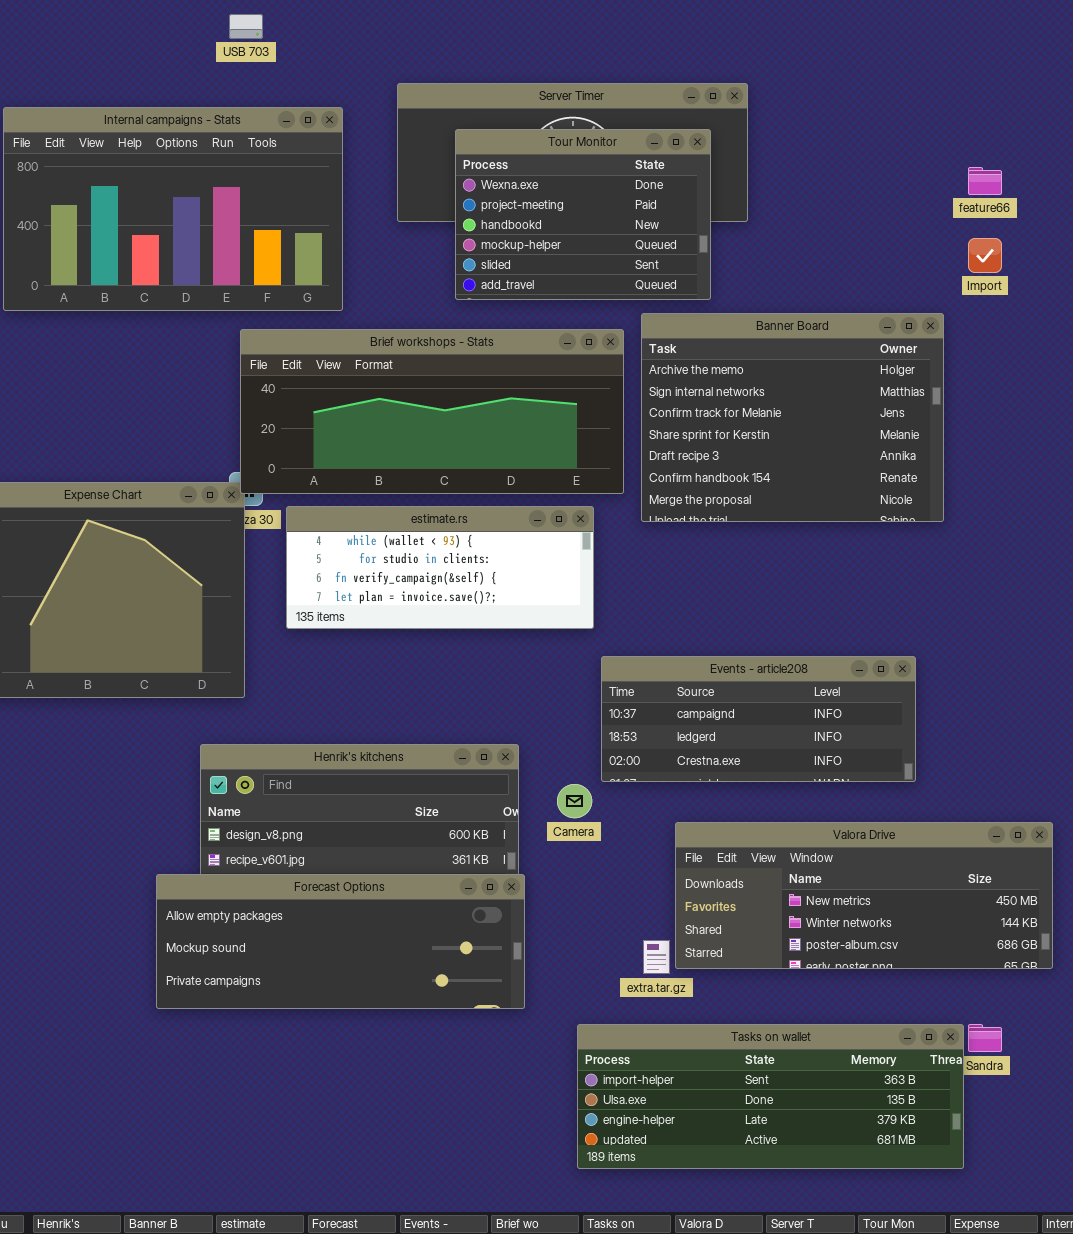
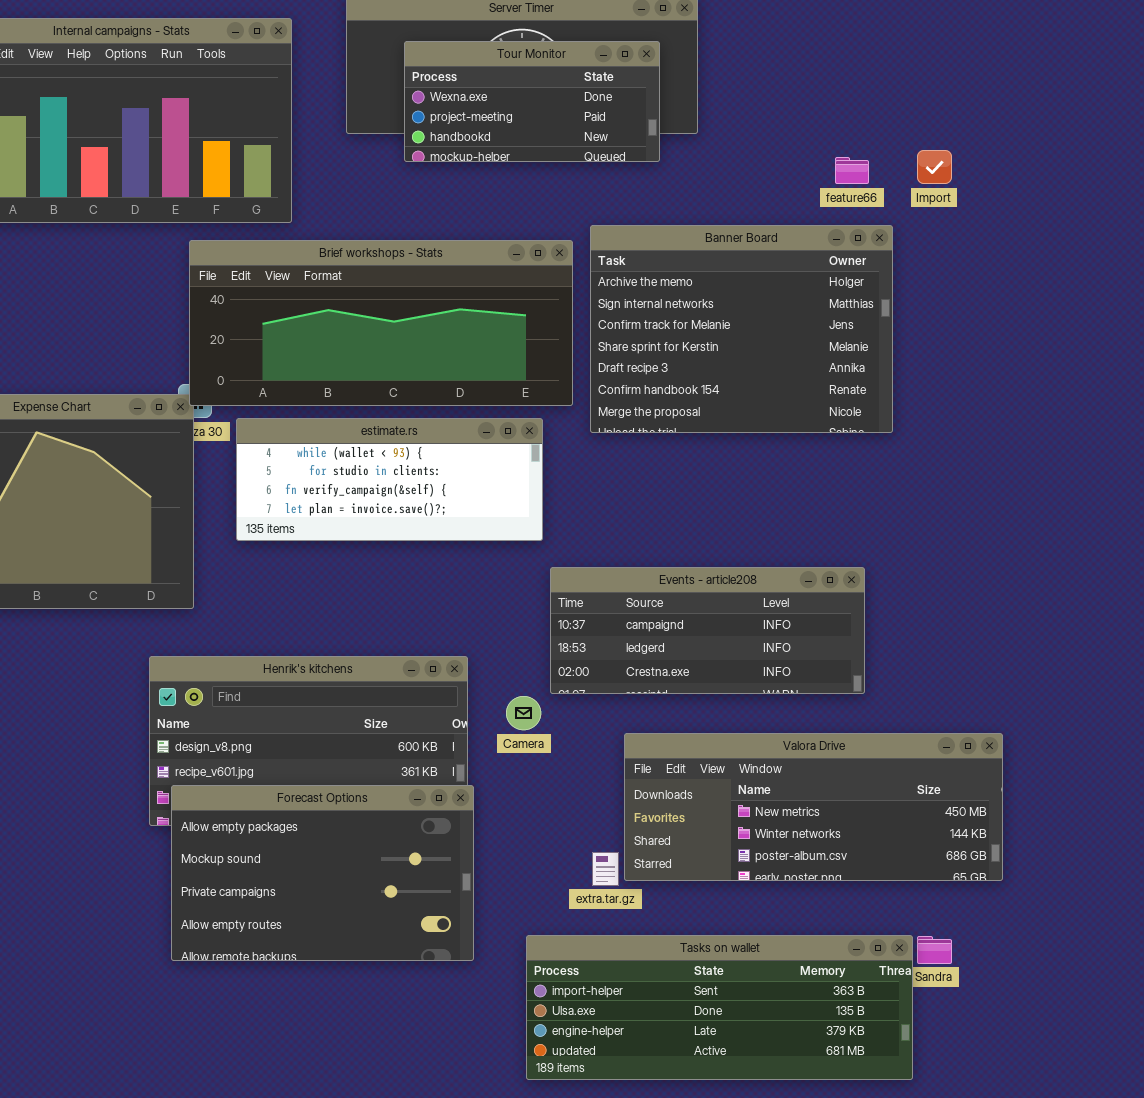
Tour Monitor: [455,129,711,300] -> [404,41,660,162], resized
feature66: [968,167,1002,195] -> [835,157,869,184], moved
Forecast Options: [156,874,525,1009] -> [171,785,474,961], resized

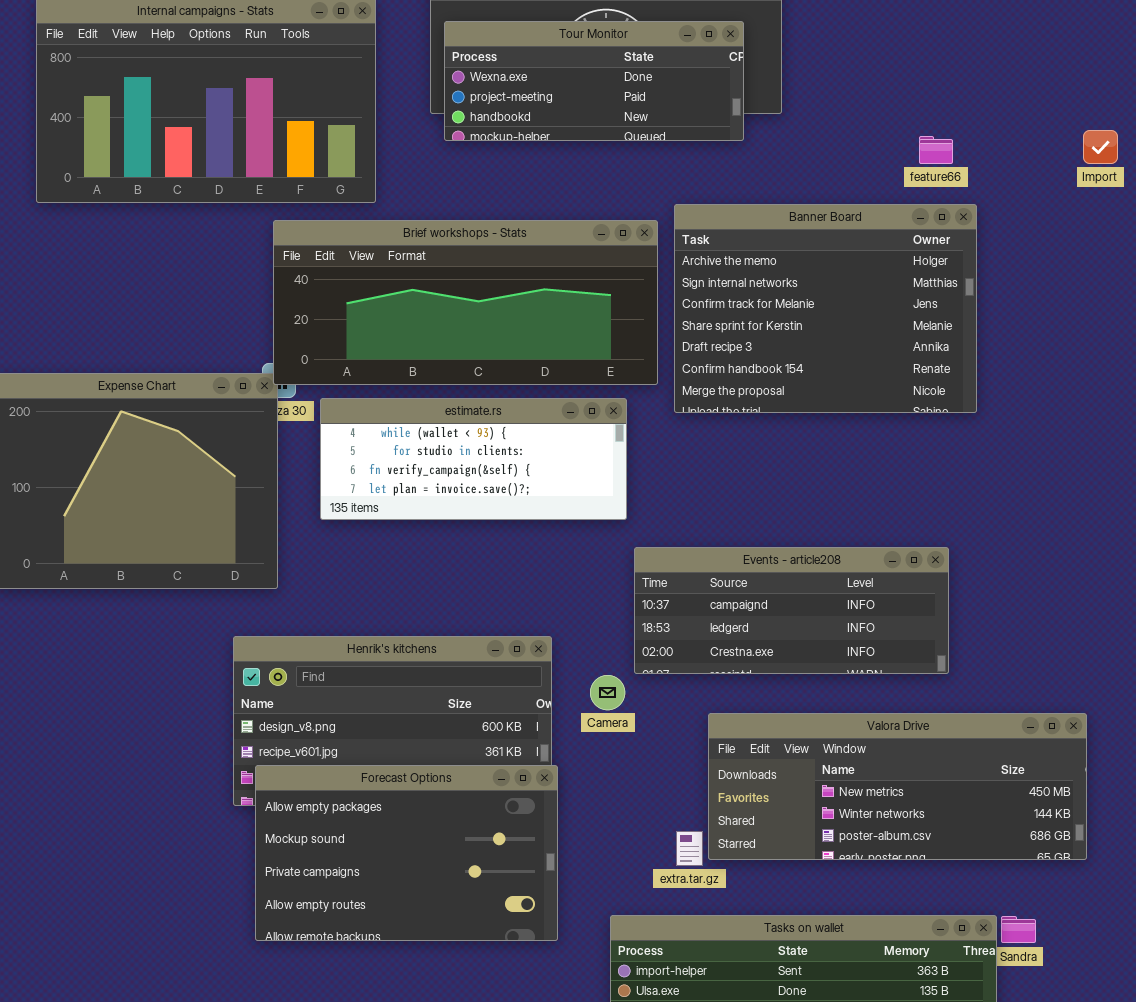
Tour Monitor: [404,41,660,162] -> [444,21,744,141], resized
Import: [917,150,952,184] -> [1083,130,1118,164], moved

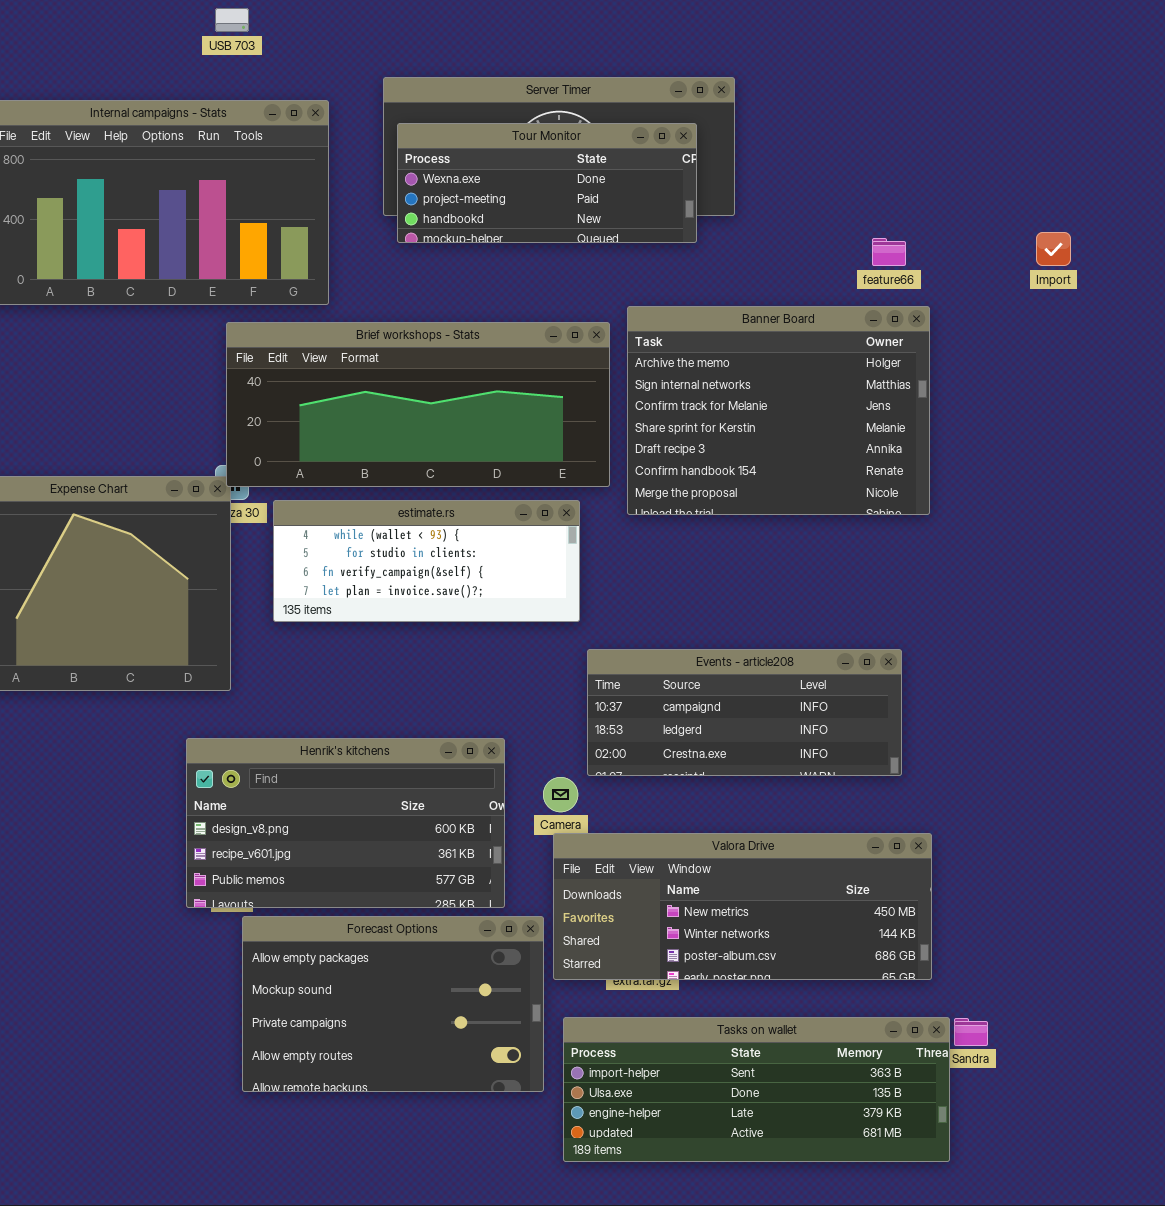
Valora Drive: [708,713,1087,860] -> [553,833,932,980], moved
Forecast Options: [255,765,558,941] -> [242,916,544,1092], moved

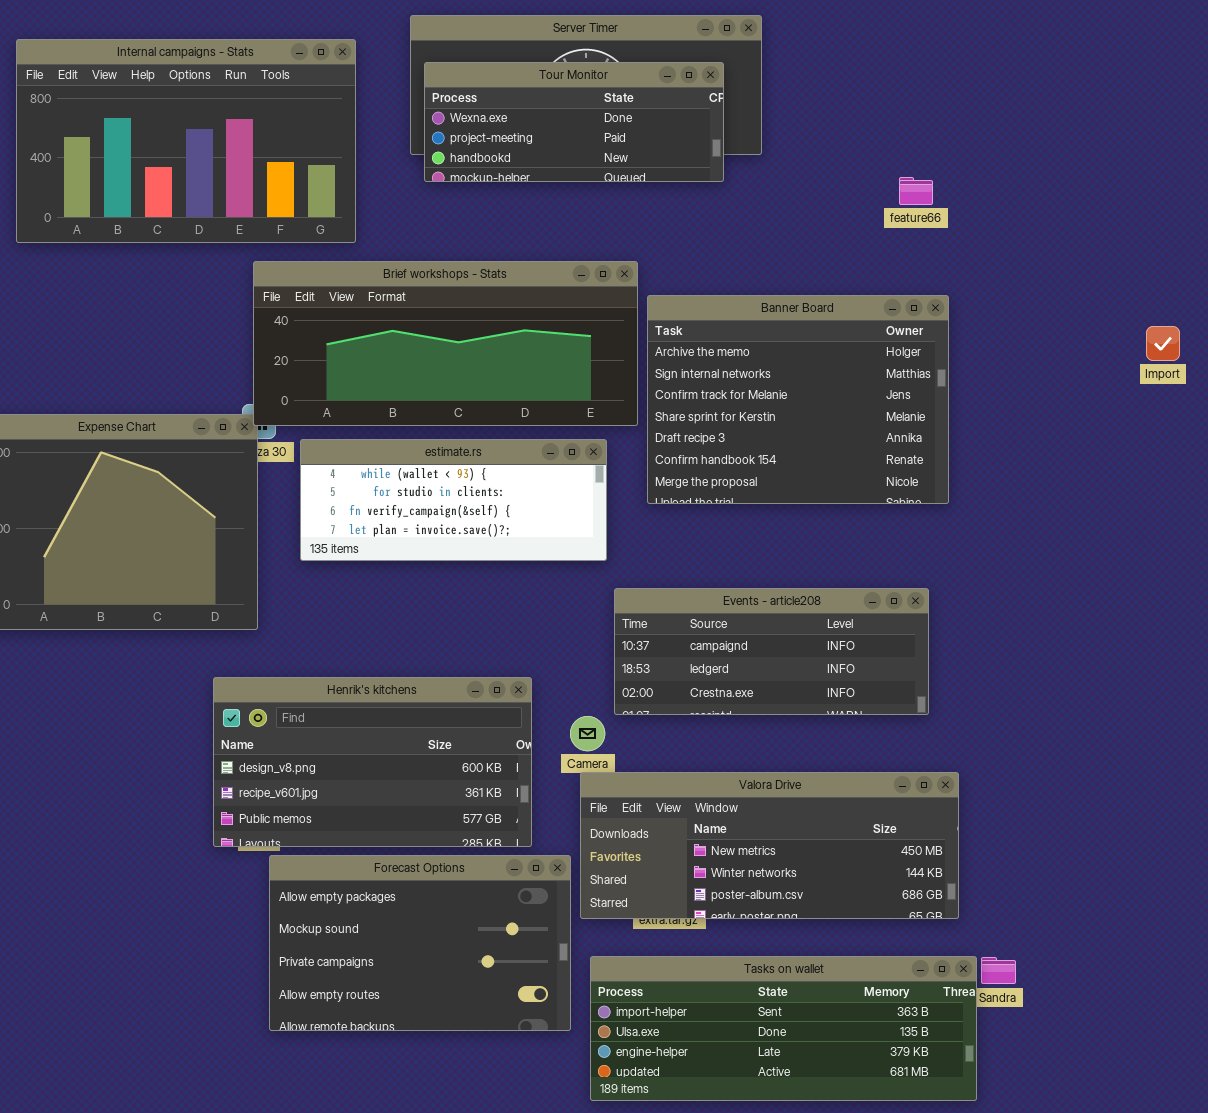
Import: [1036,232,1071,266] -> [1146,326,1180,361], moved
Banner Board: [627,306,930,515] -> [647,295,949,504], moved

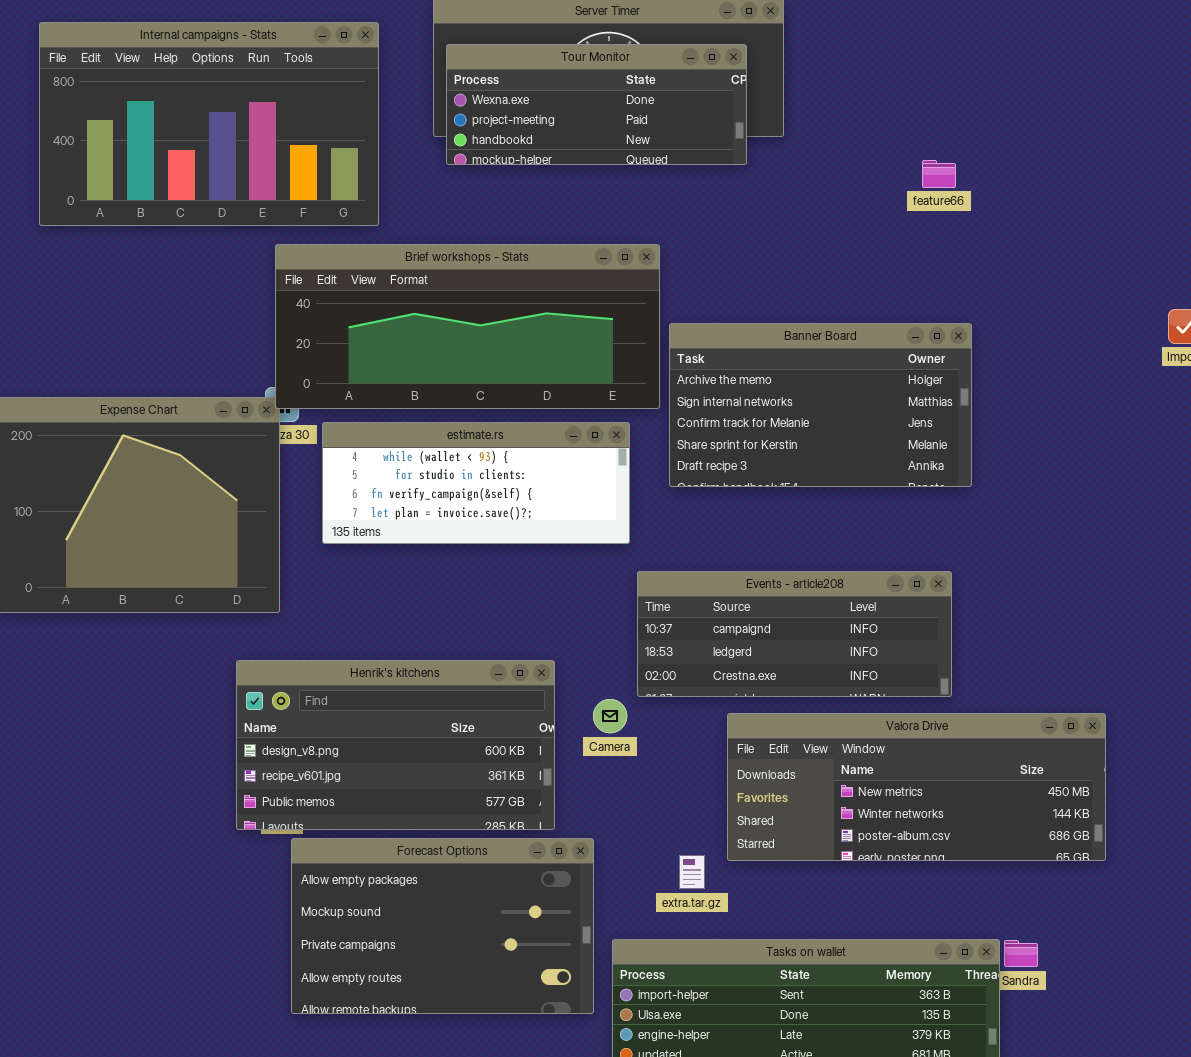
Banner Board: [647,295,949,504] -> [669,323,972,487], resized
Valora Drive: [580,772,959,919] -> [727,713,1106,861], moved

